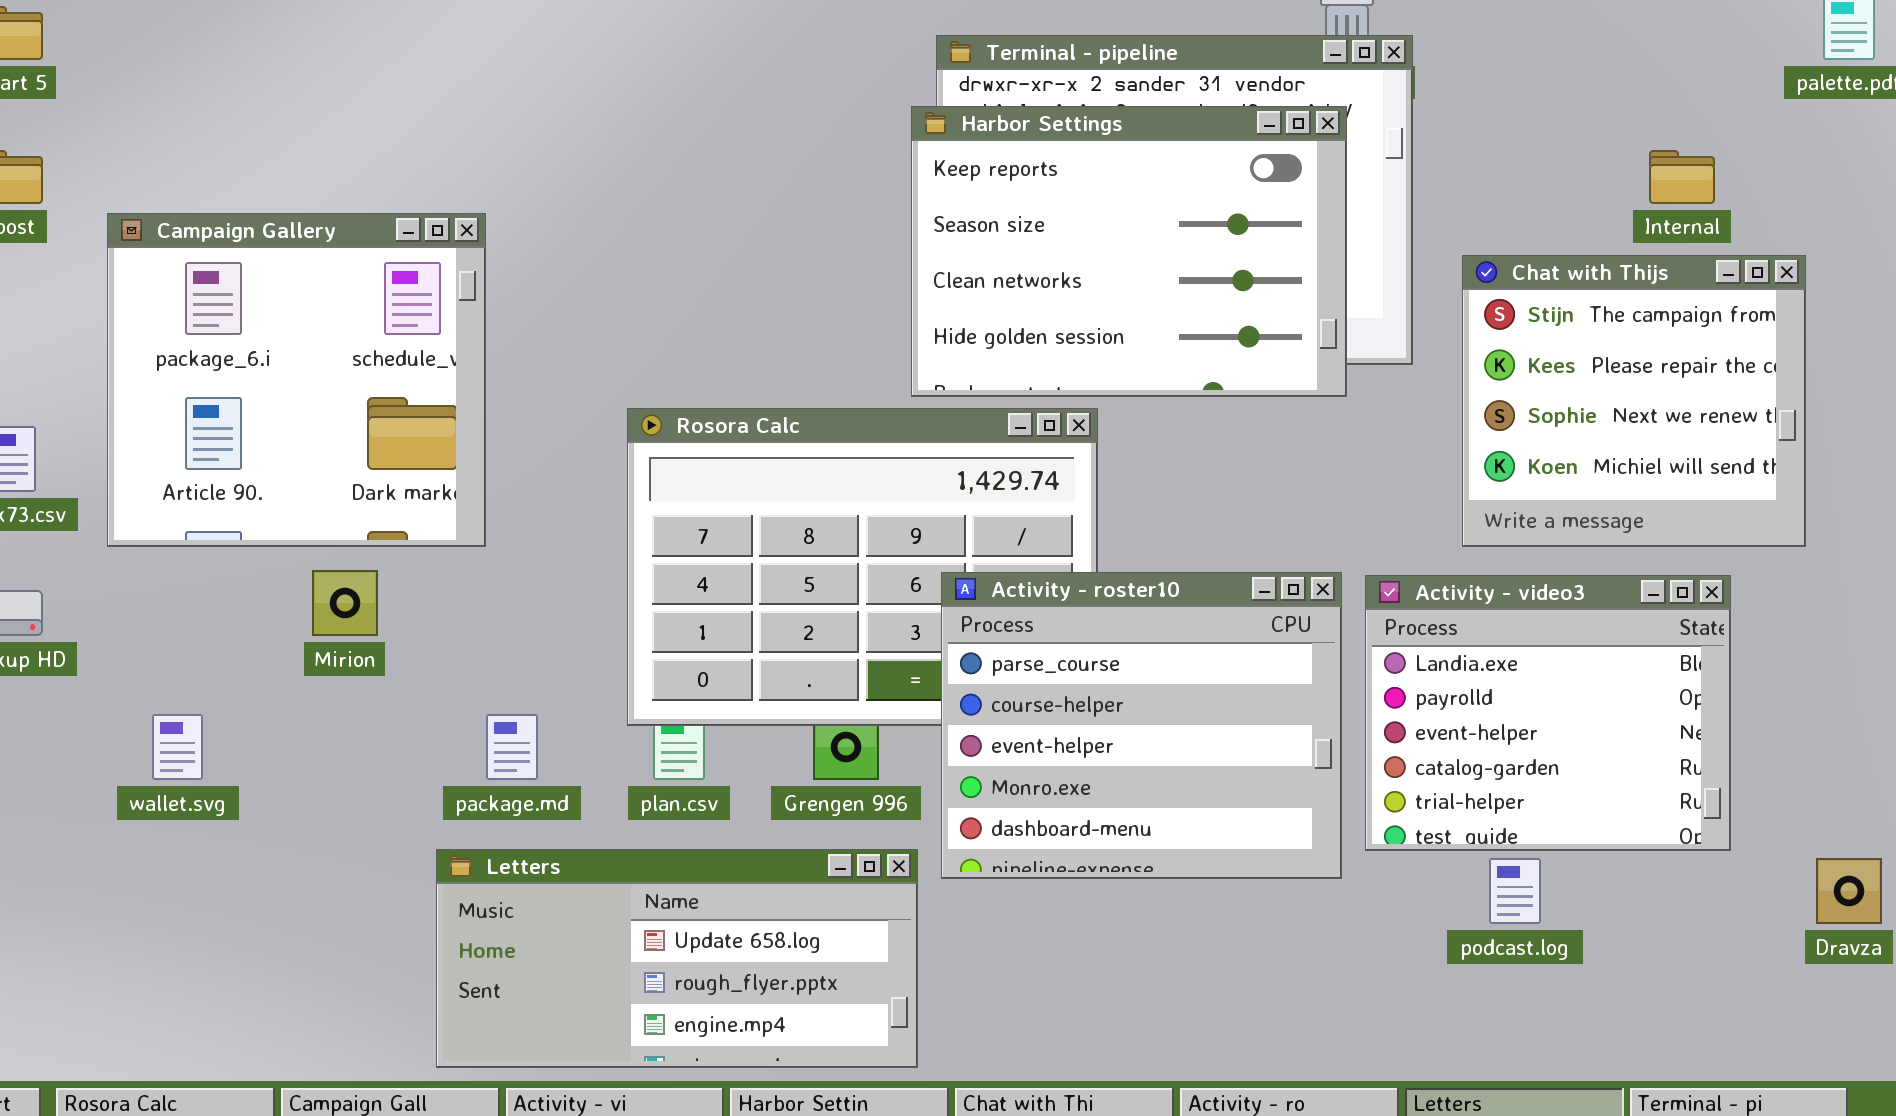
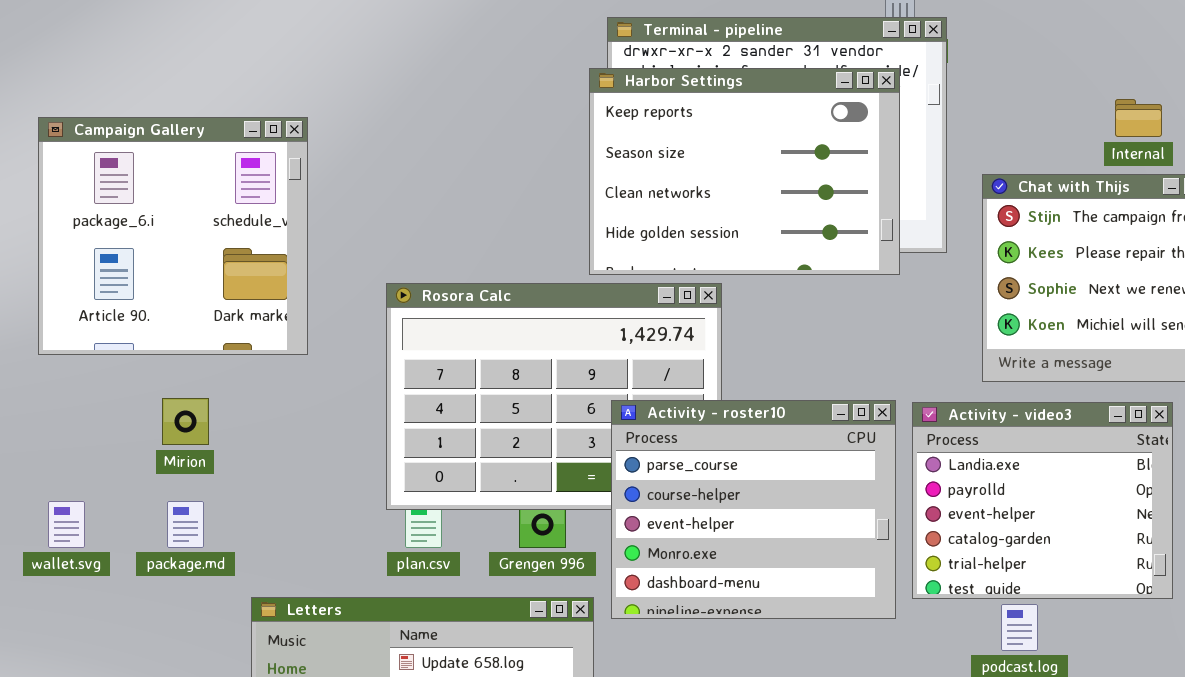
Campaign Gallery: [107,213,486,547] -> [38,117,308,355], moved
package.md: [486,714,538,780] -> [167,501,204,548], moved

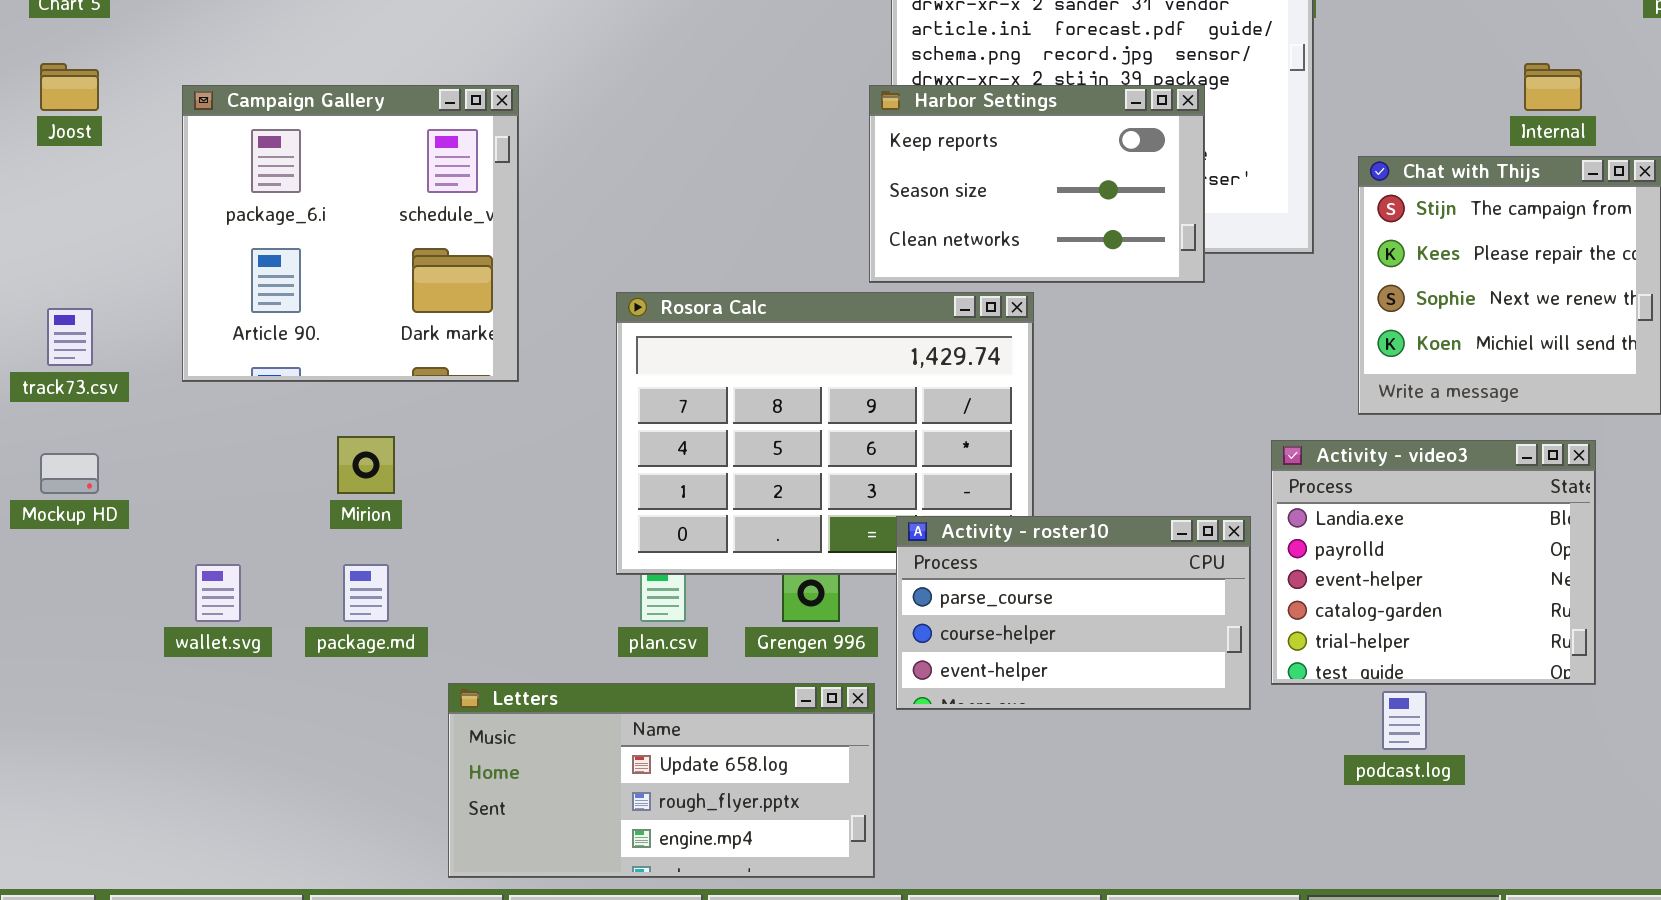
Harbor Settings: [589,68,900,275] -> [869,85,1205,283], resized
Activity - roster10: [611,400,896,619] -> [896,516,1251,710], resized

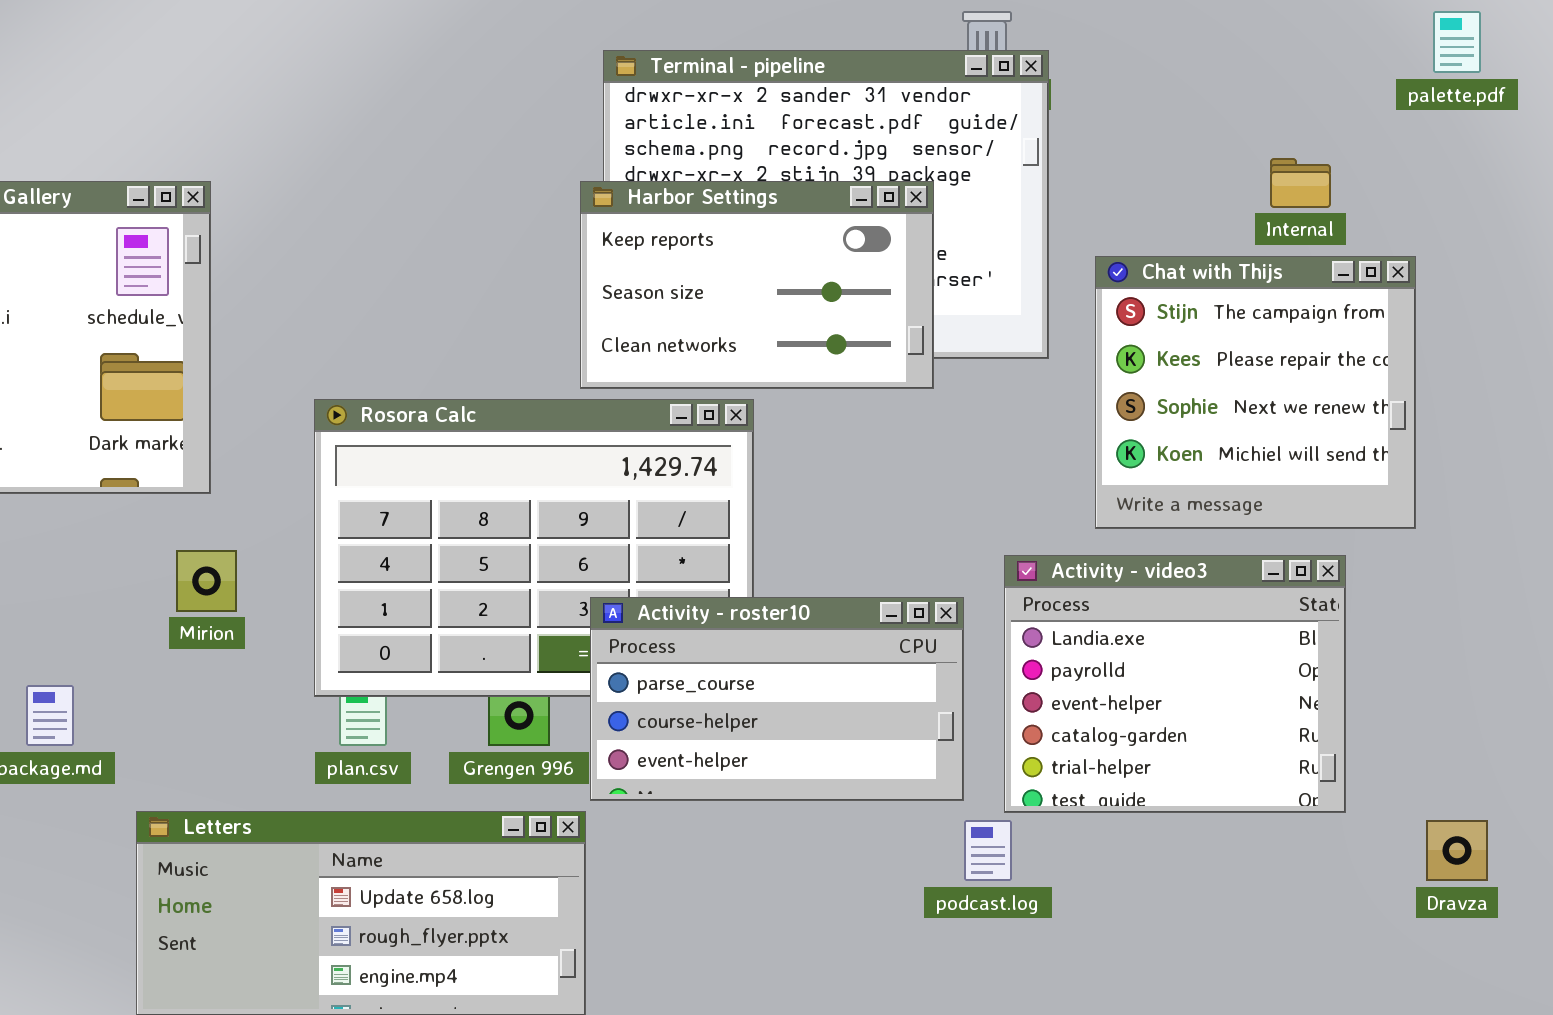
Mirion: [337,436,395,494] -> [176,550,237,612], moved
Activity - roster10: [896,516,1251,710] -> [590,597,964,801], moved
podcast.log: [1382,691,1427,750] -> [964,820,1012,881], moved

